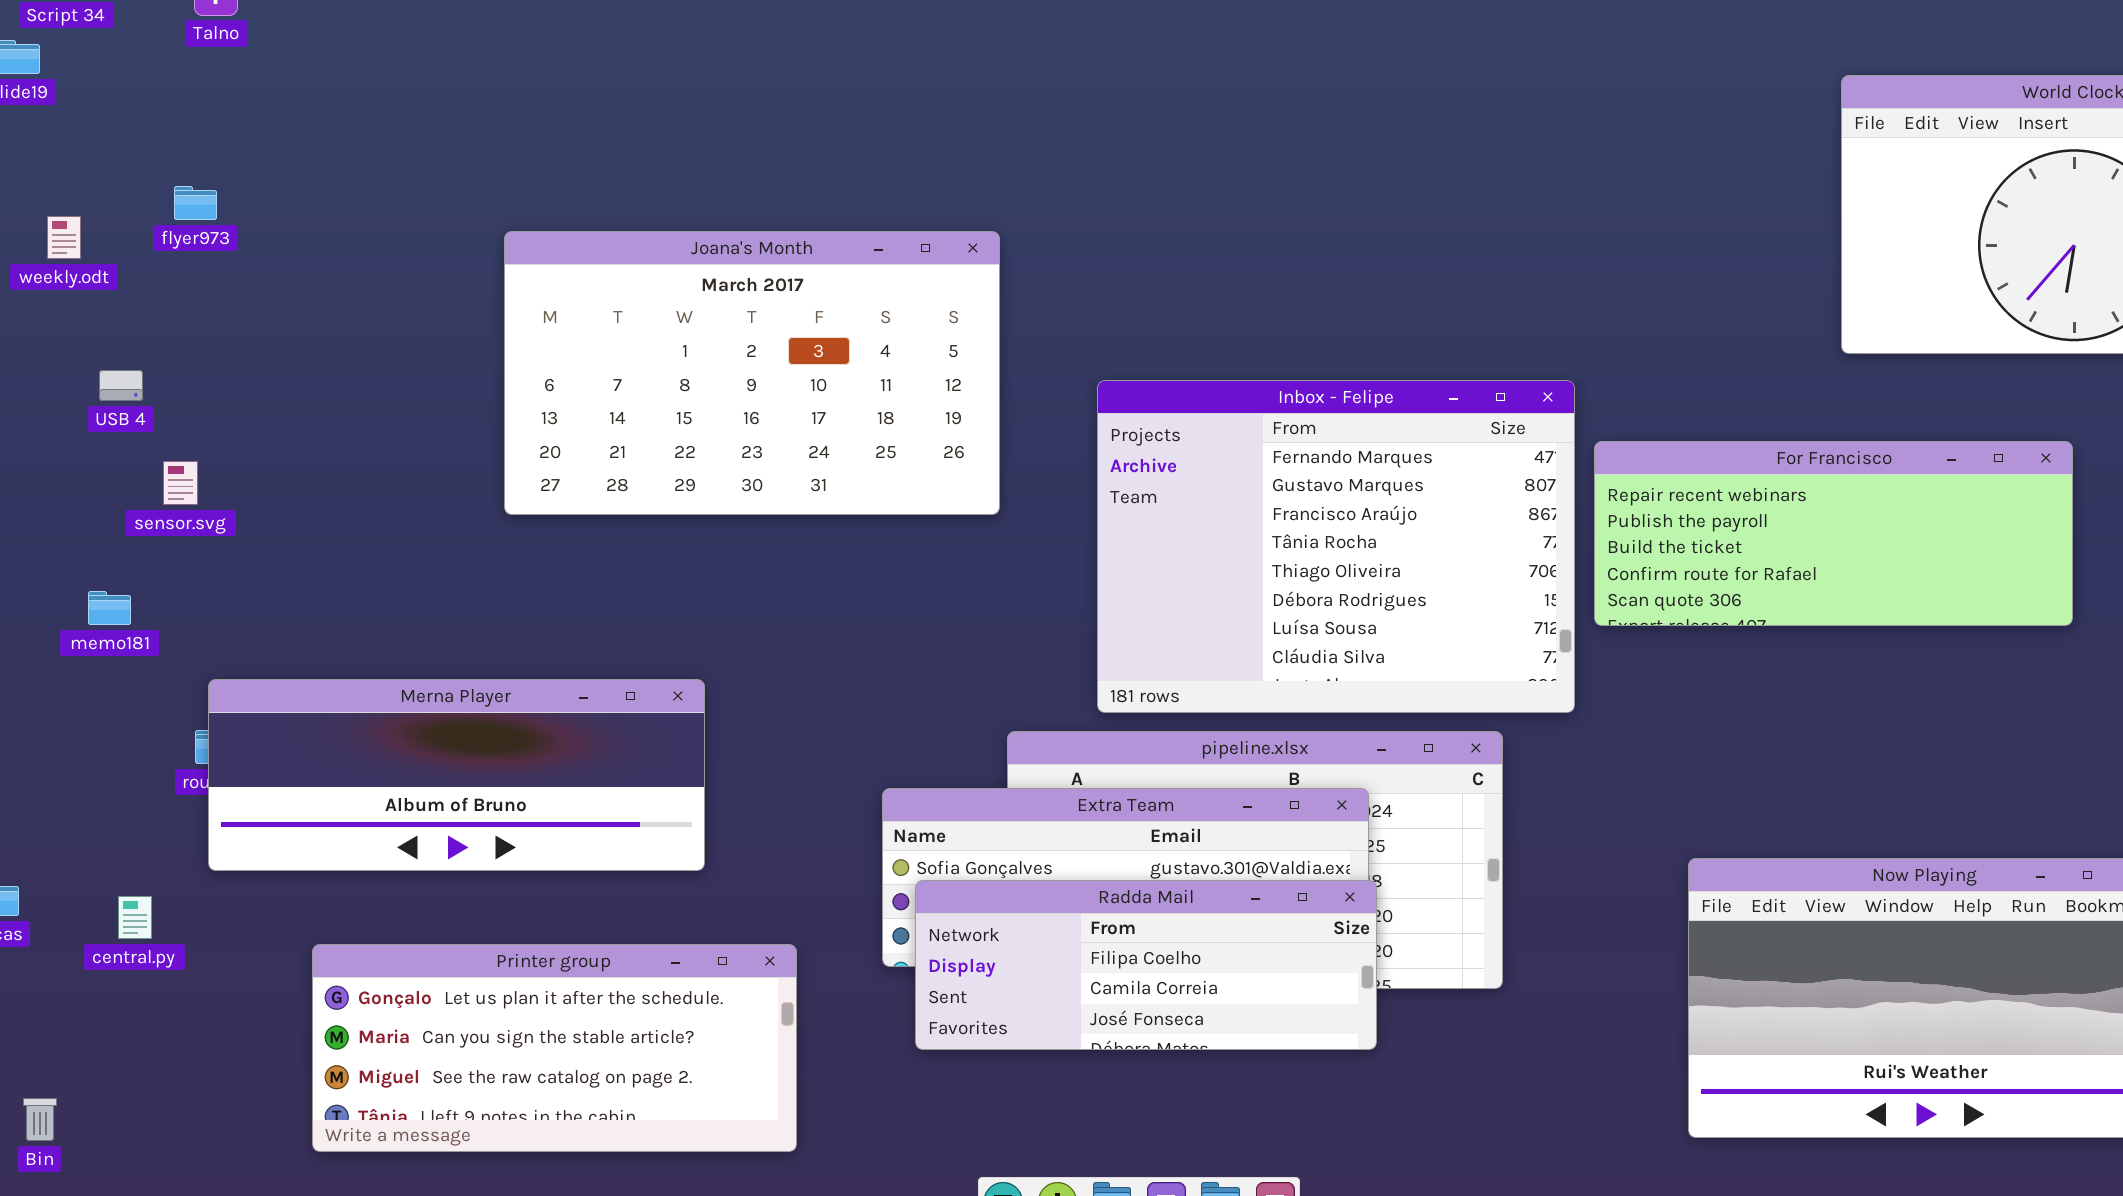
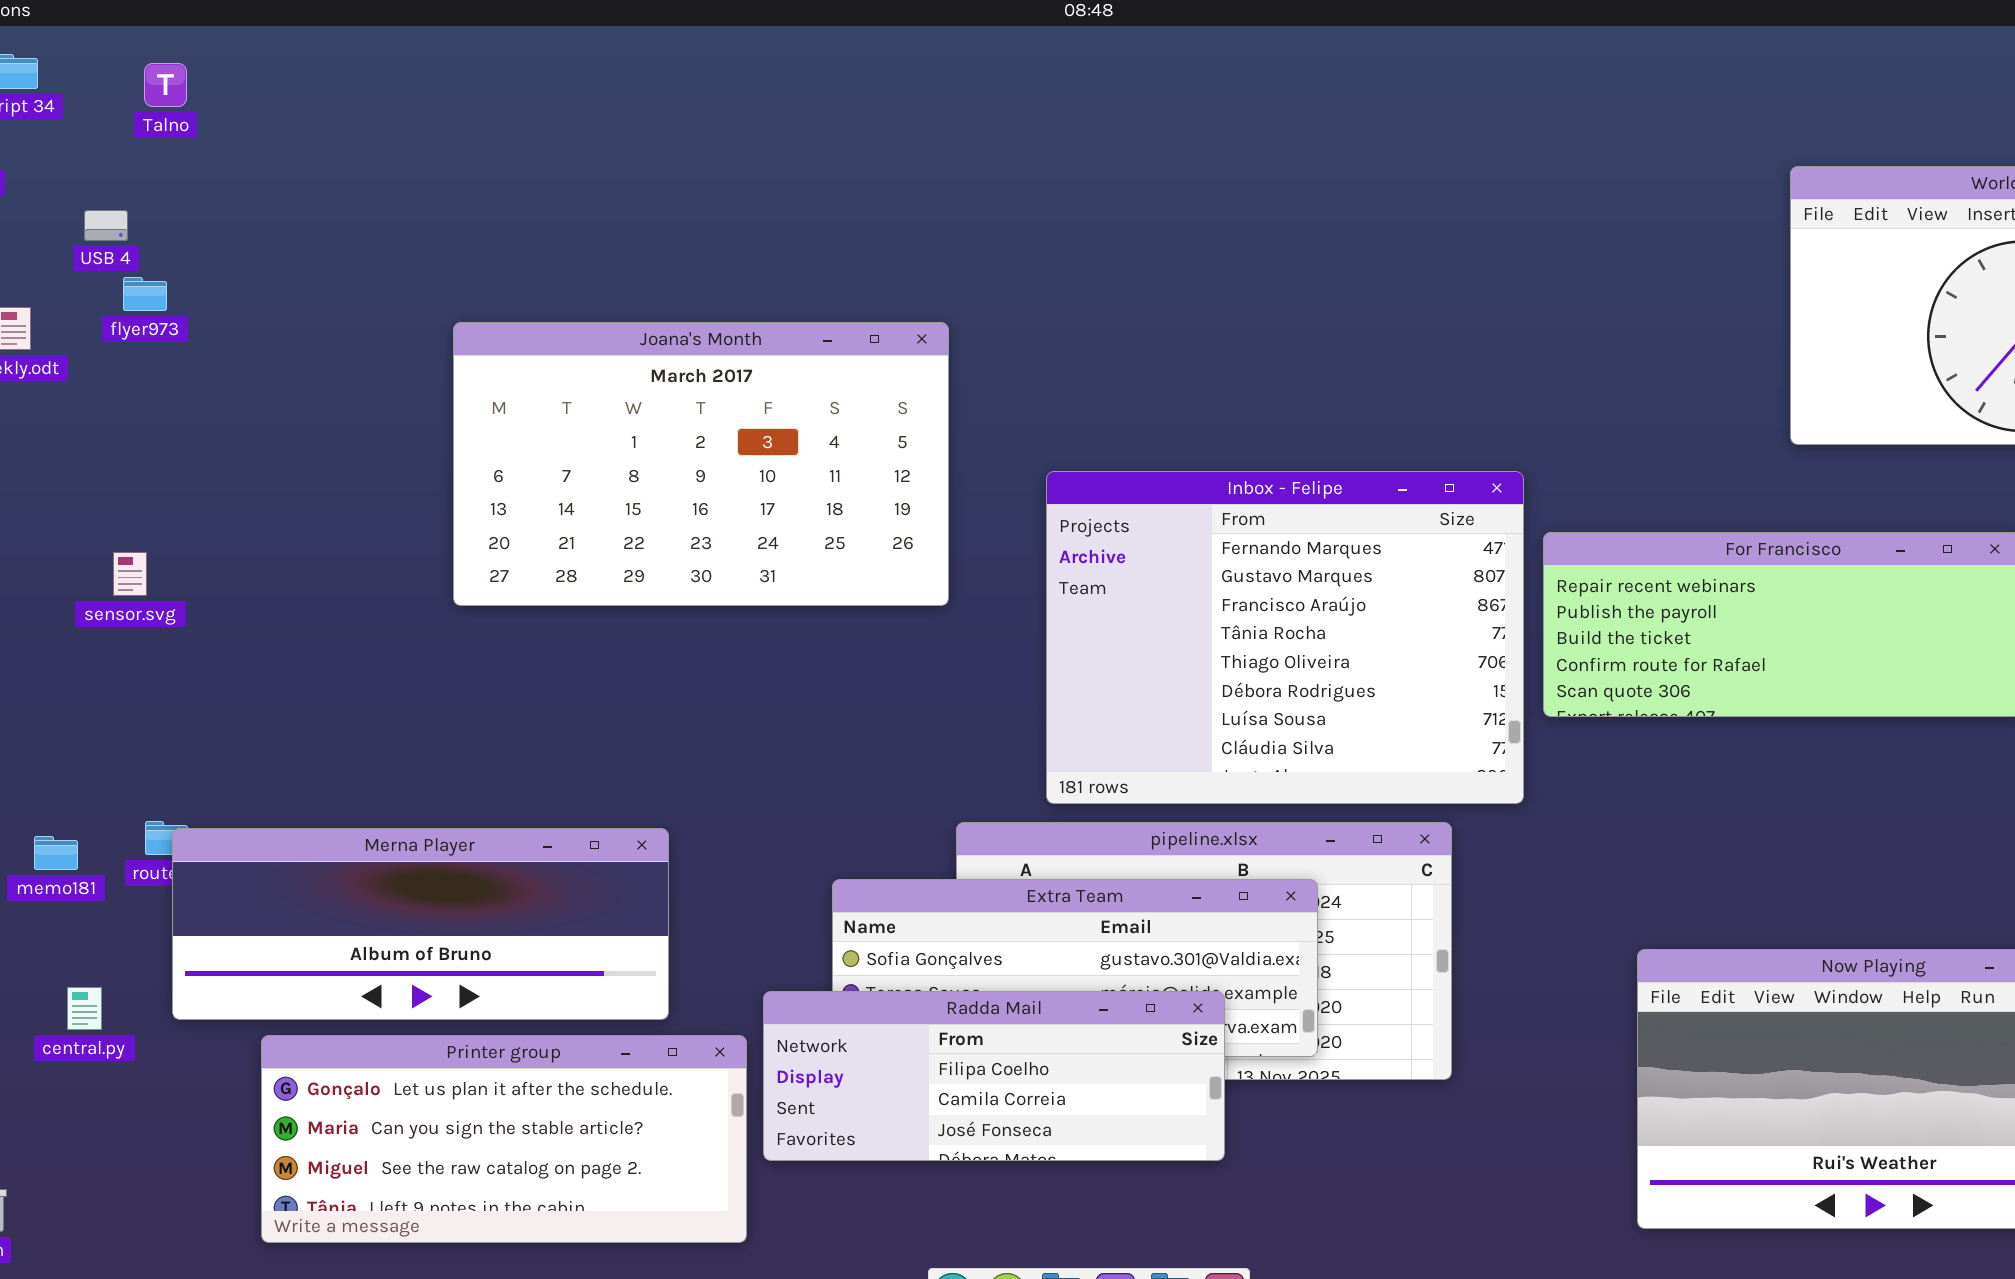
USB 4: [99,370,143,401] -> [84,210,128,241], moved
memo181: [88,591,131,625] -> [34,836,78,870], moved
Merna Player: [208,679,705,871] -> [172,828,669,1020], moved
Radda Mail: [915,880,1377,1050] -> [763,991,1225,1161], moved

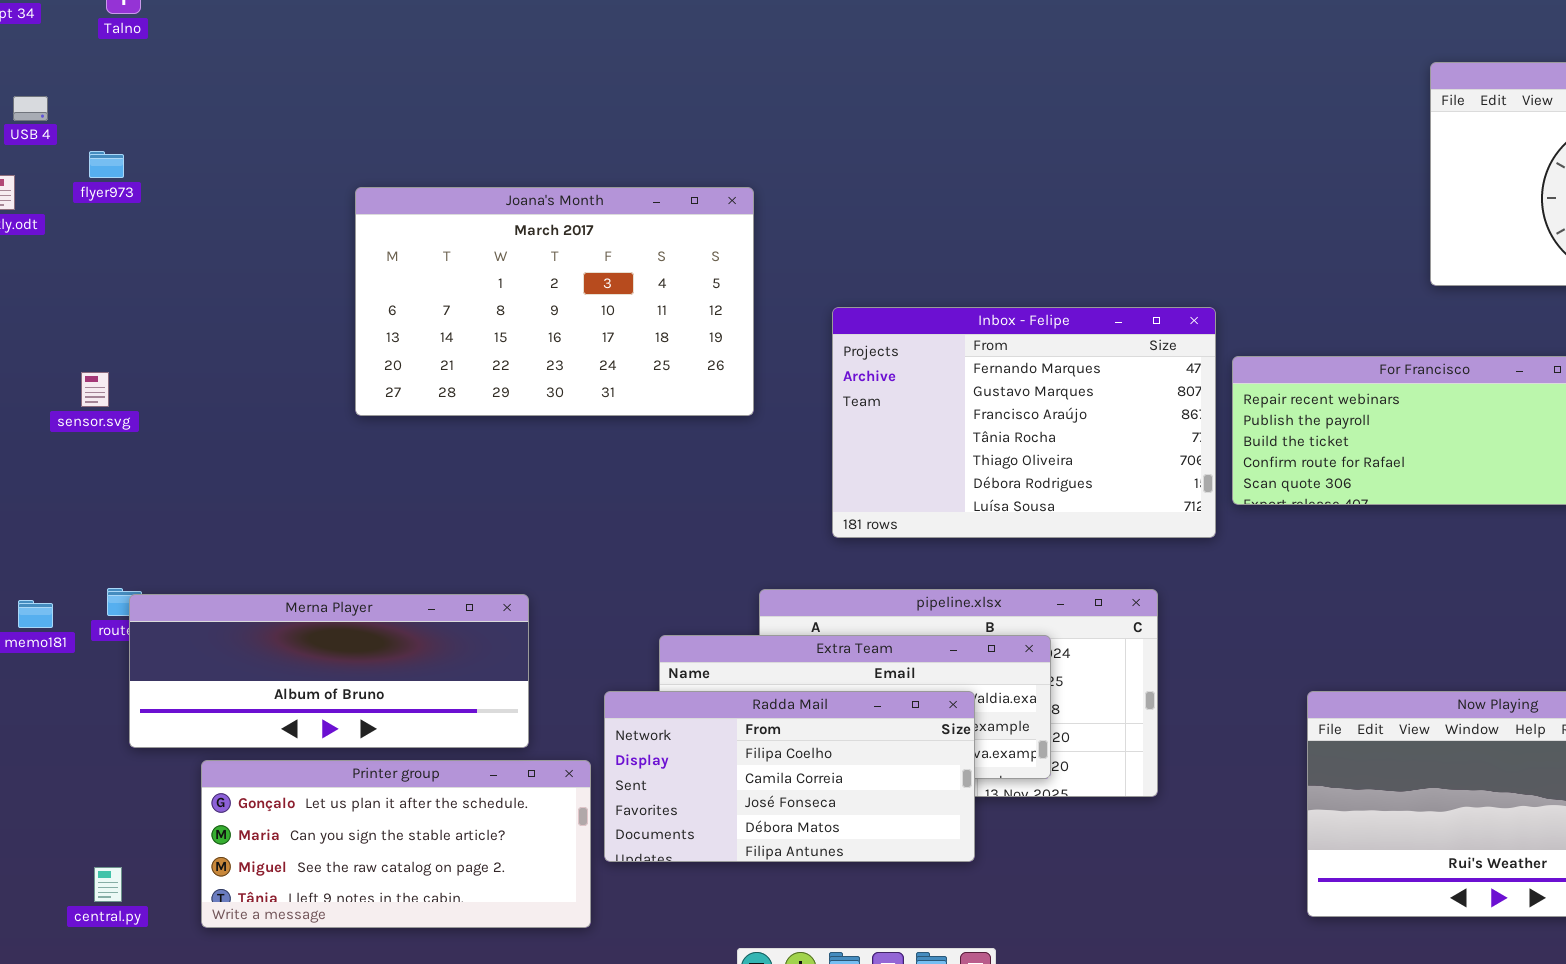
USB 4: [84,210,128,241] -> [13,96,48,121], moved
Inbox - Felipe: [1046,471,1524,804] -> [832,307,1216,538], resized
central.py: [67,987,102,1030] -> [94,867,122,902], moved
Radda Mail: [763,991,1225,1161] -> [604,691,975,862], resized

